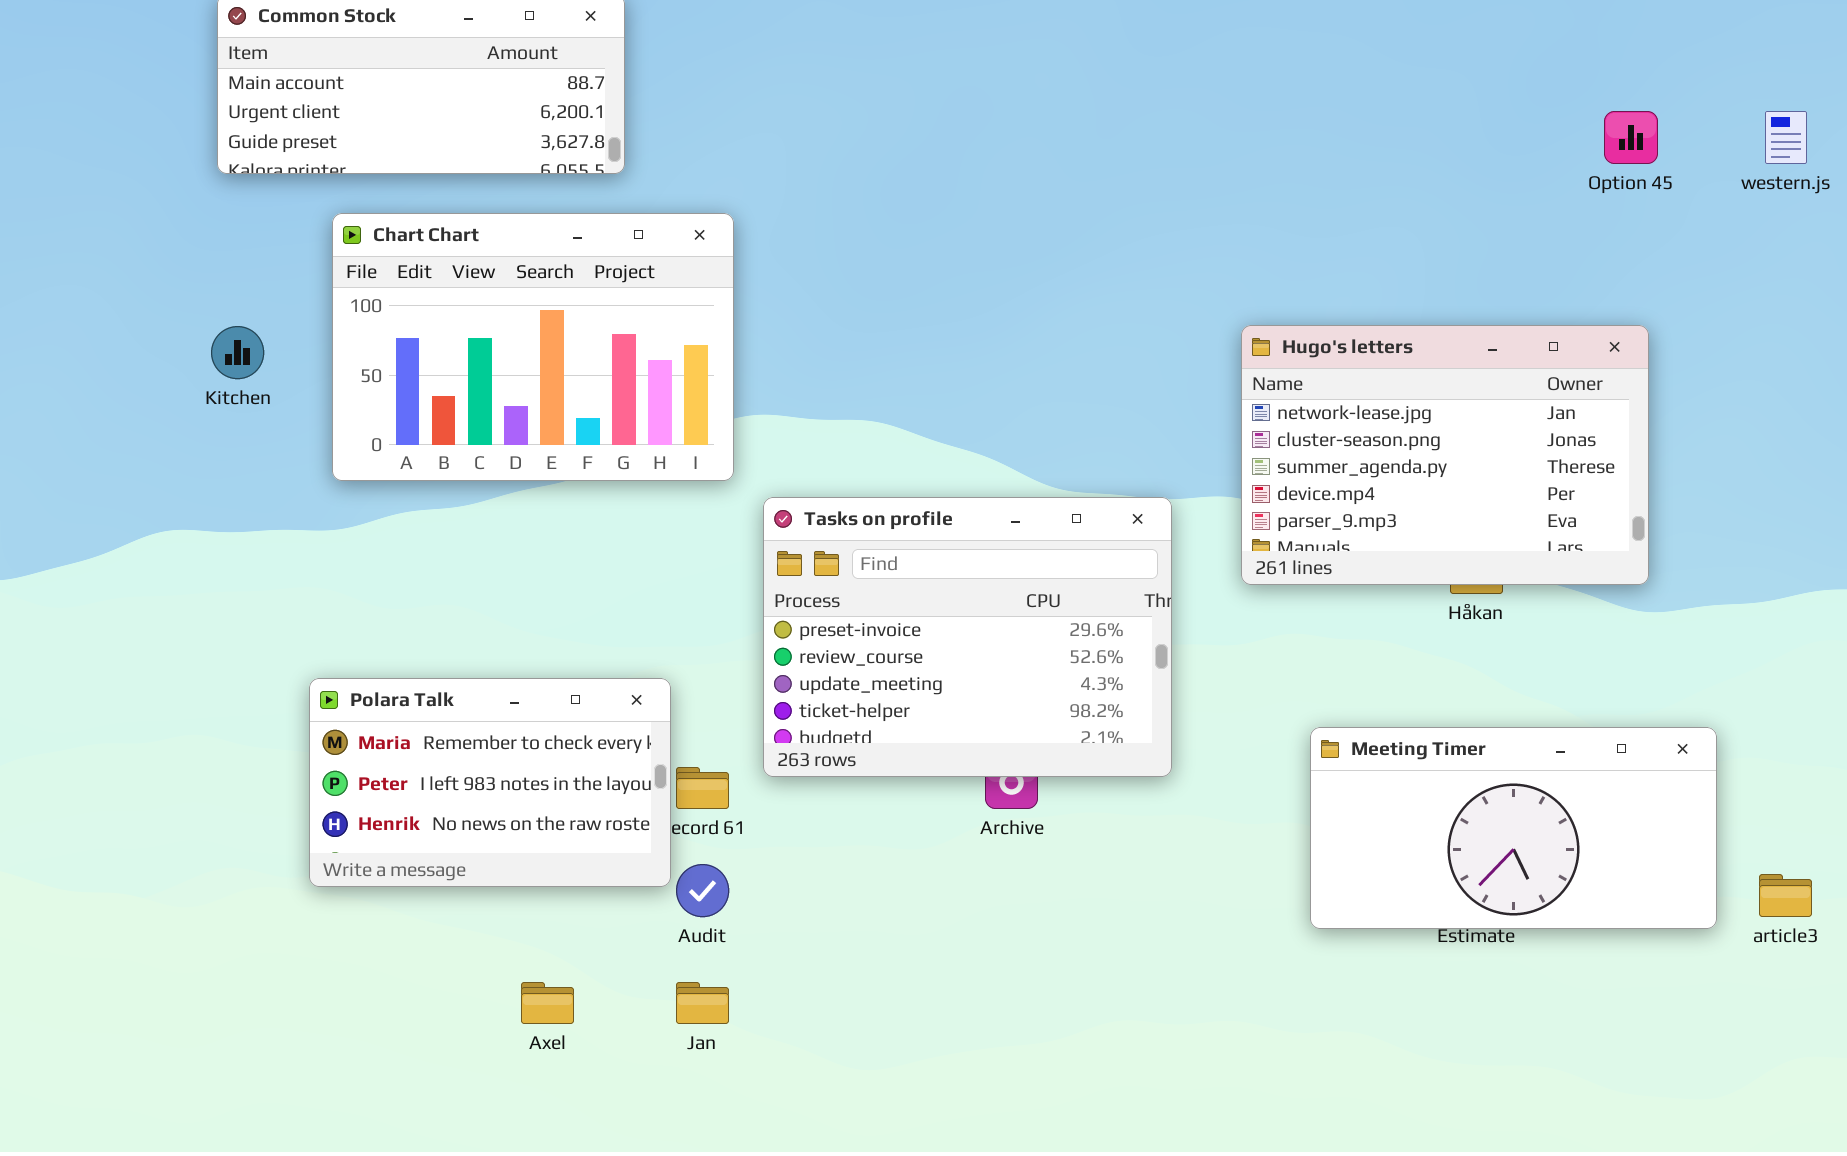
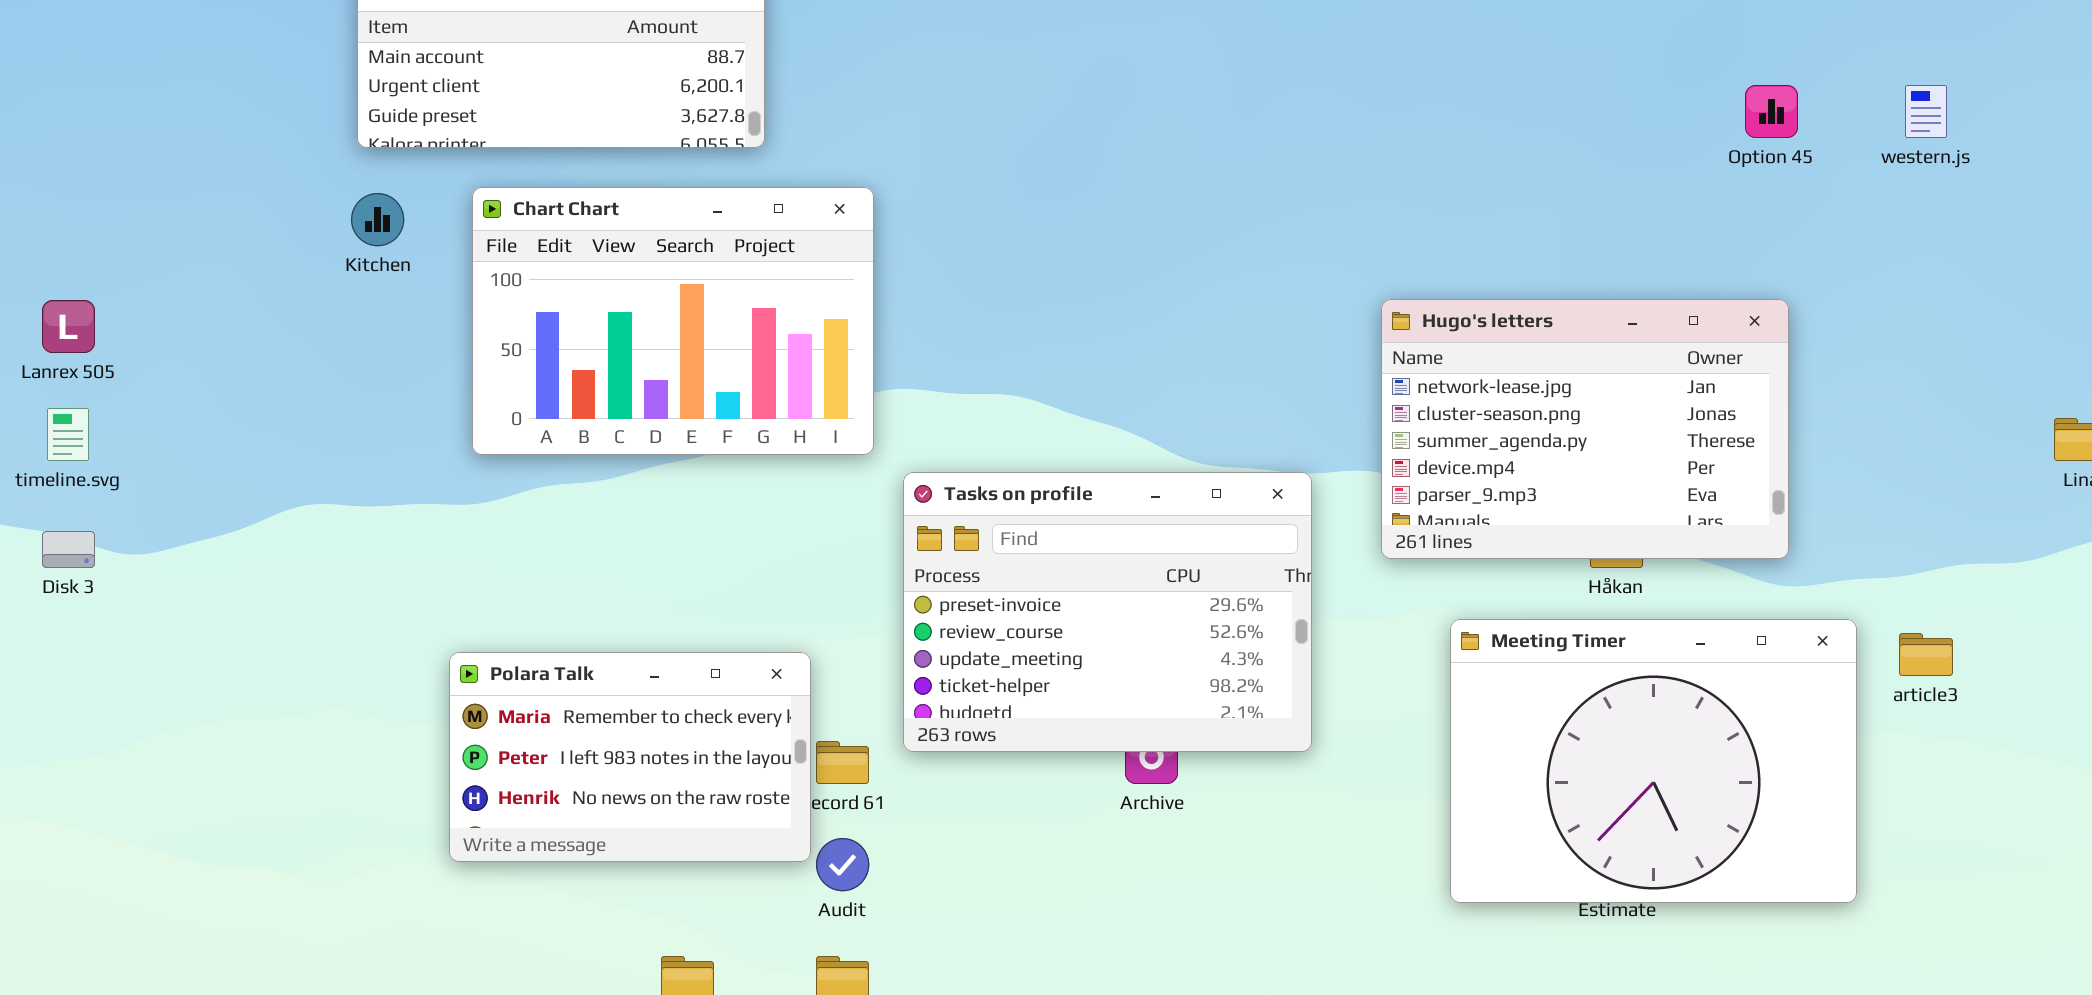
Kitchen: [211,326,264,379] -> [351,193,404,246], moved
Meeting Timer: [1310,727,1717,929] -> [1450,619,1857,903], resized
article3: [1759,874,1812,917] -> [1899,633,1953,676], moved

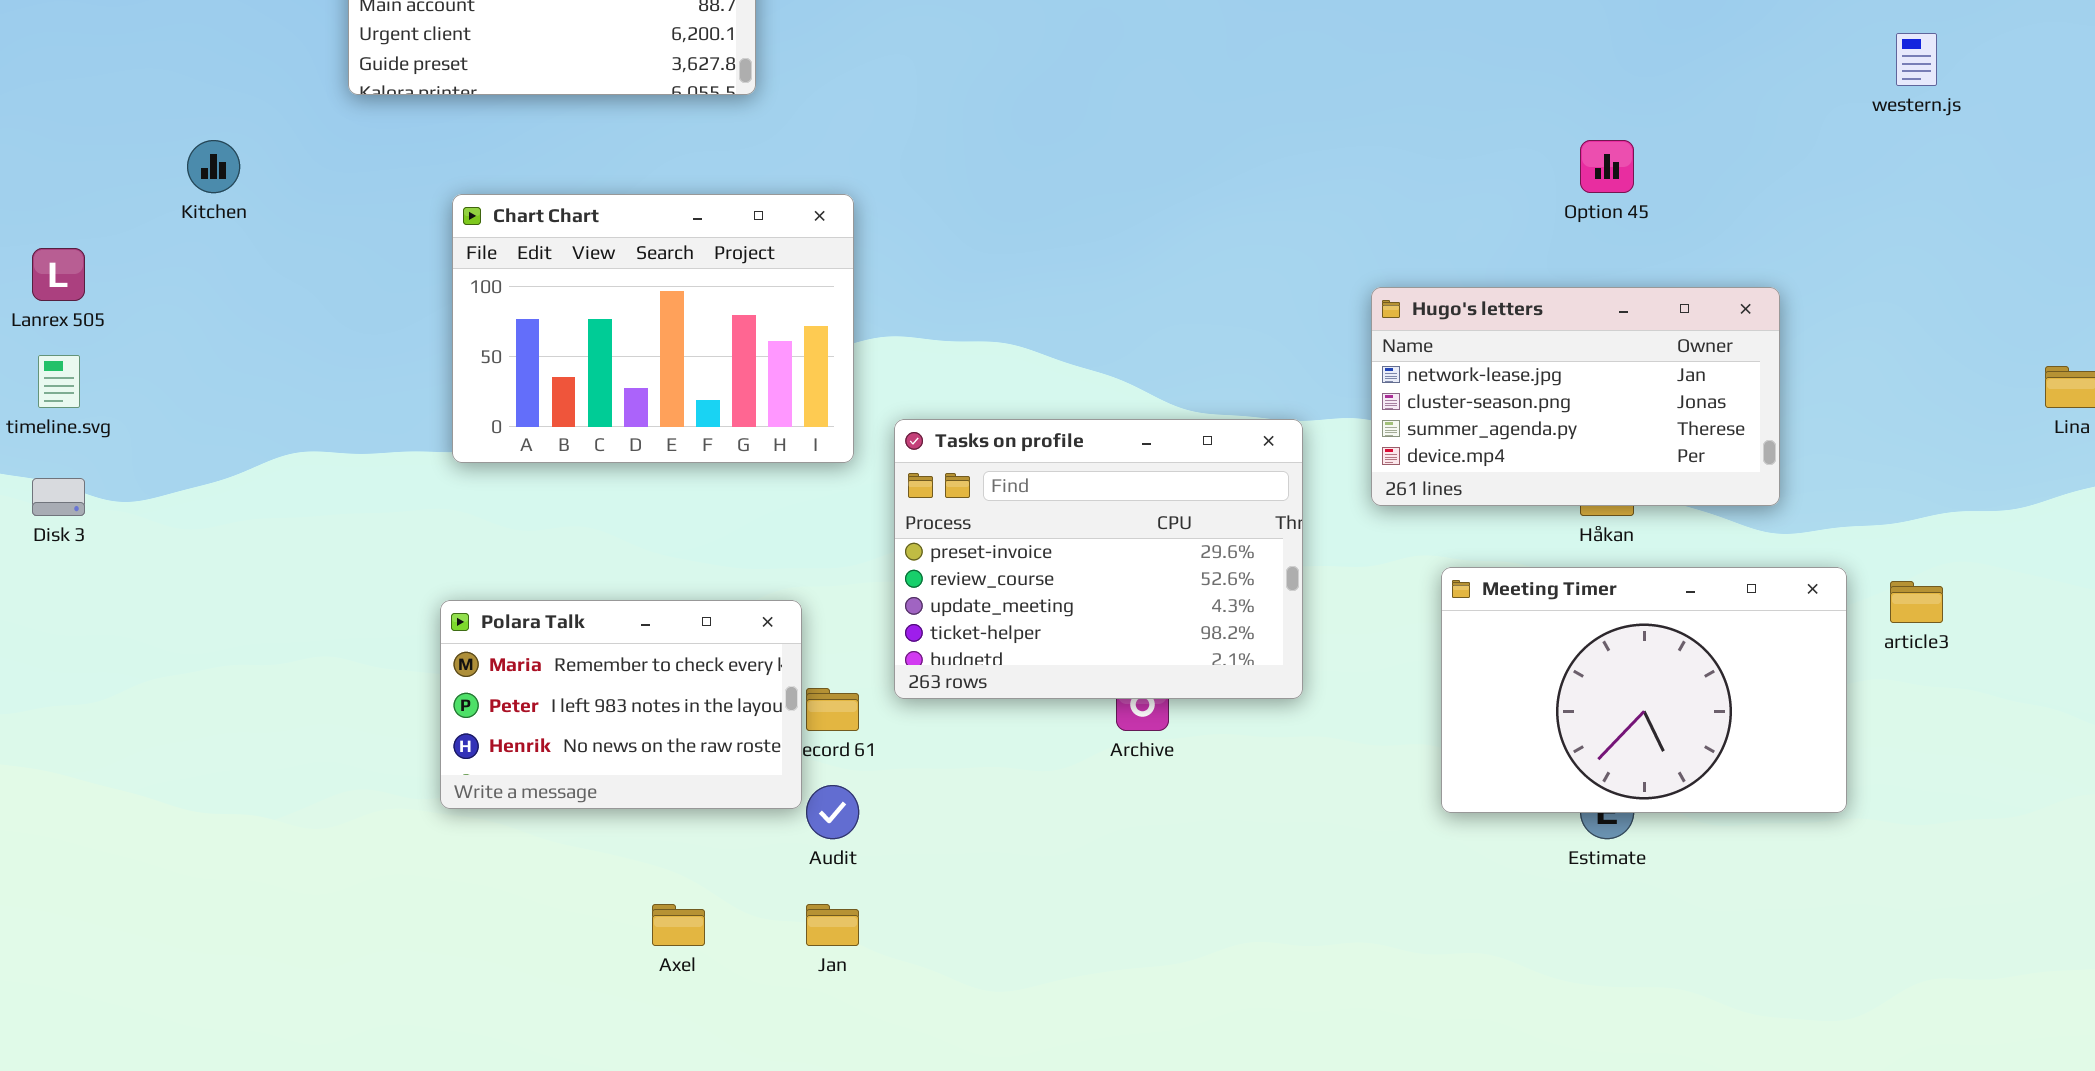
Option 45: [1745,85,1798,138] -> [1580,140,1634,193], moved
Chart Chart: [472,187,874,455] -> [452,194,854,463], moved
Kitchen: [351,193,404,246] -> [187,140,240,193], moved
Hugo's letters: [1381,299,1789,559] -> [1371,287,1780,506], resized
Meeting Timer: [1450,619,1857,903] -> [1441,567,1847,813], resized

